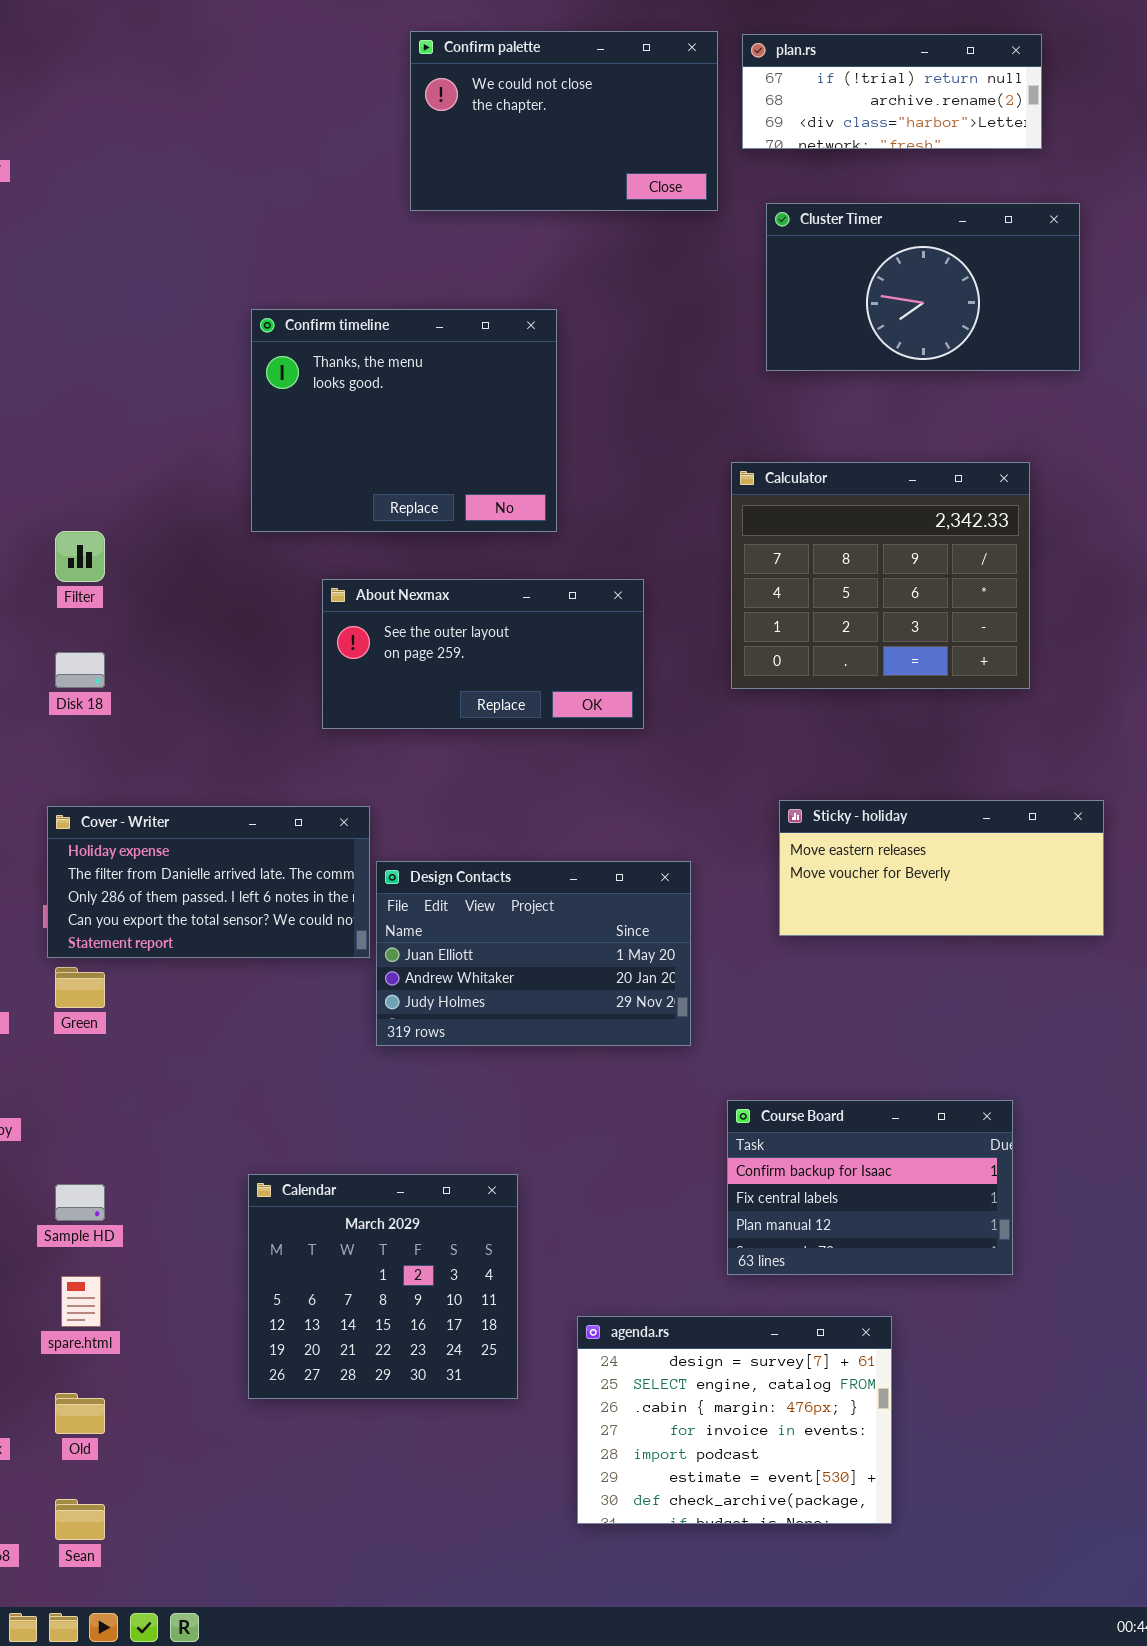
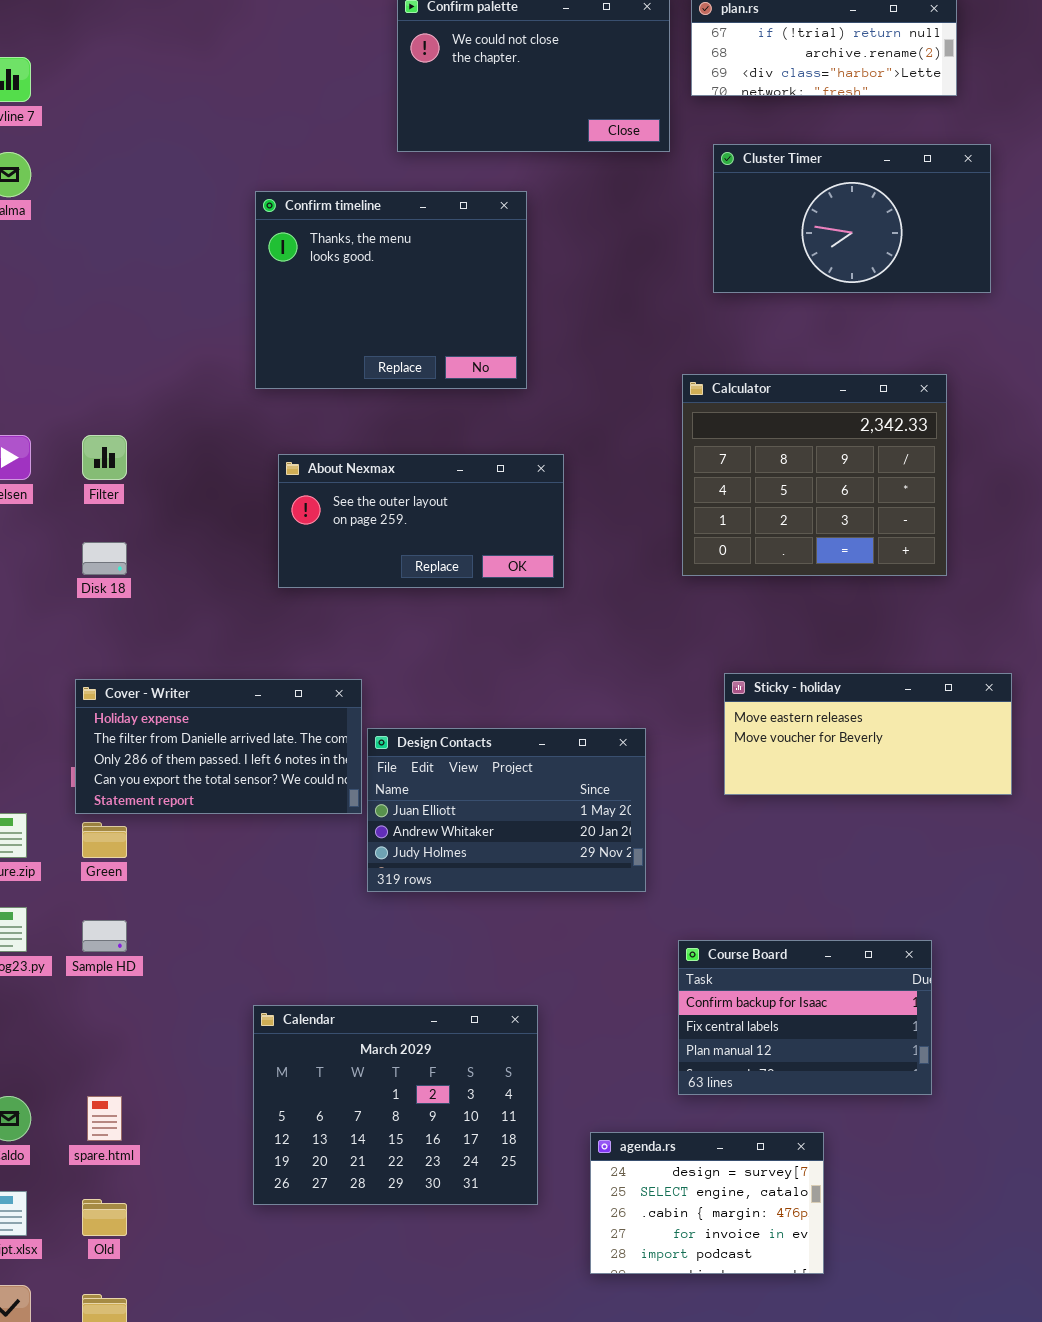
Confirm timeline: [251,309,557,532] -> [255,191,527,389], moved
About Nexmax: [322,579,644,729] -> [278,454,564,588], moved
Calendar: [248,1174,518,1399] -> [253,1005,538,1205], resized
Sample HD: [55,1184,105,1221] -> [82,920,127,952], moved
agenda.rs: [577,1316,892,1524] -> [590,1132,824,1274], resized

